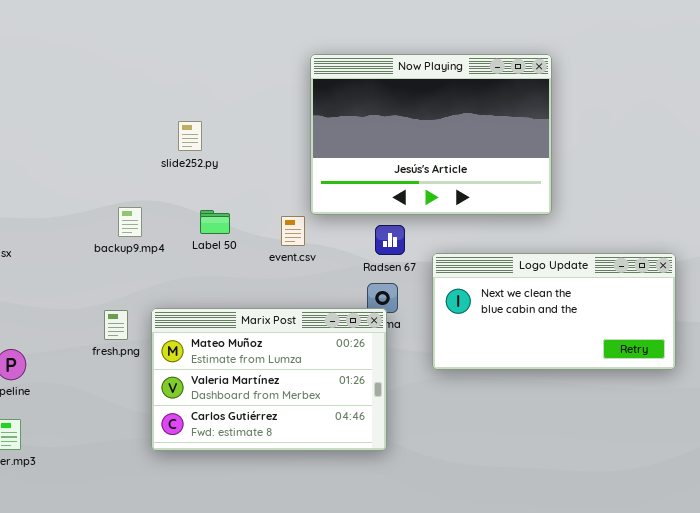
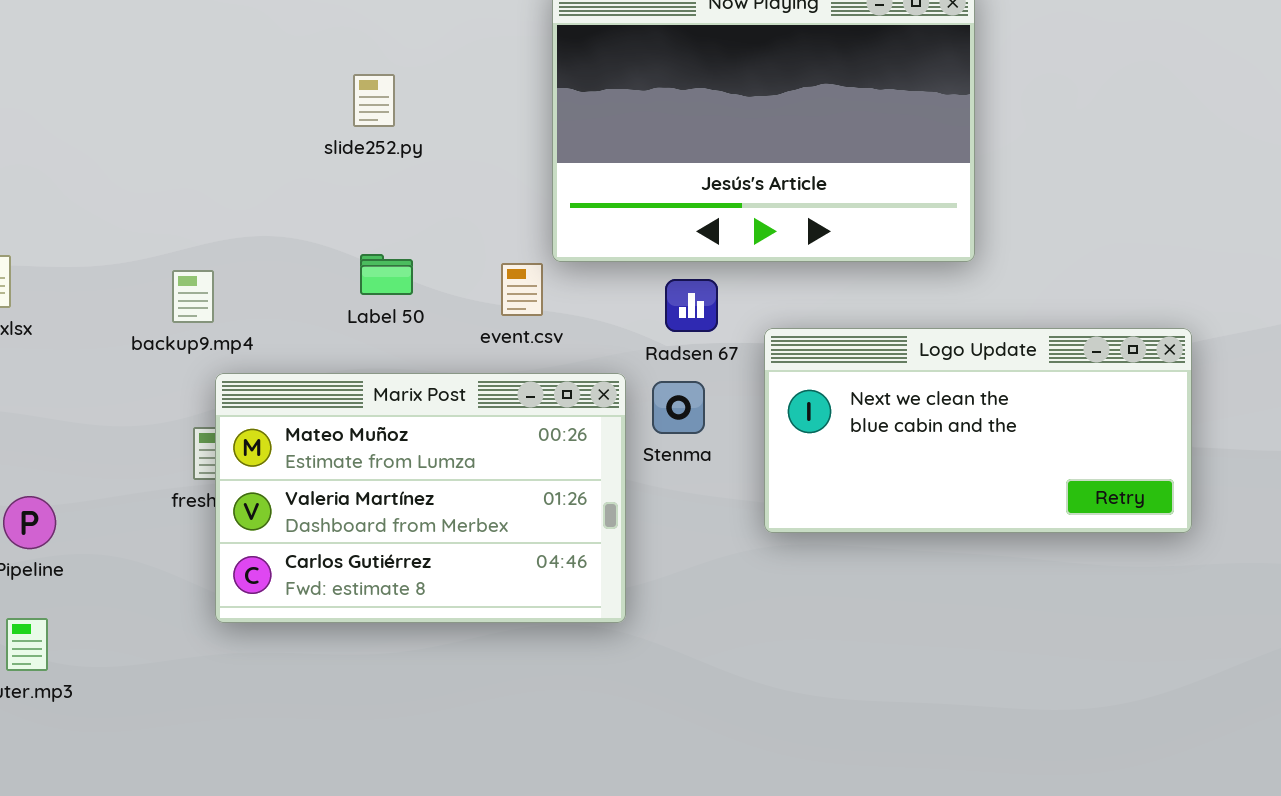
slide252.py: [178,121,202,151] -> [353,74,395,127], moved
backup9.mp4: [118,207,142,237] -> [172,270,214,323], moved
Marix Post: [151,308,387,451] -> [215,373,626,623], moved

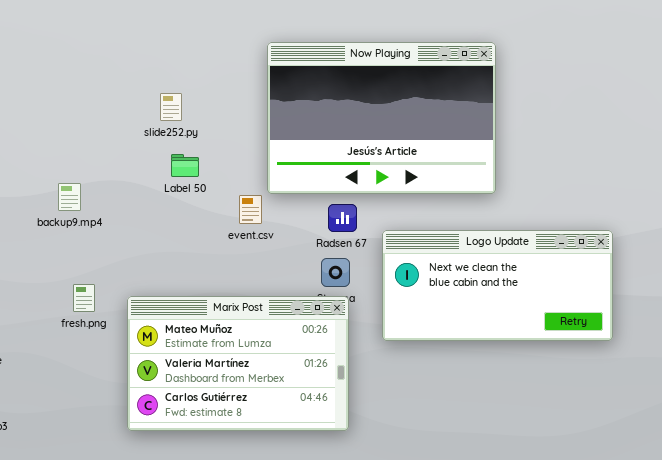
Label 50: [360,254,413,295] -> [171,154,199,177], moved
backup9.mp4: [172,270,214,323] -> [58,183,81,211], moved
Marix Post: [215,373,626,623] -> [127,296,349,431], moved

